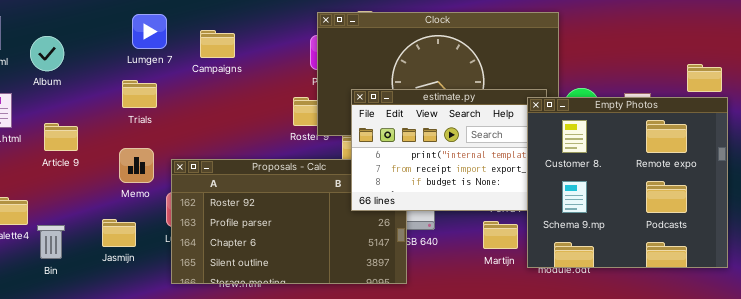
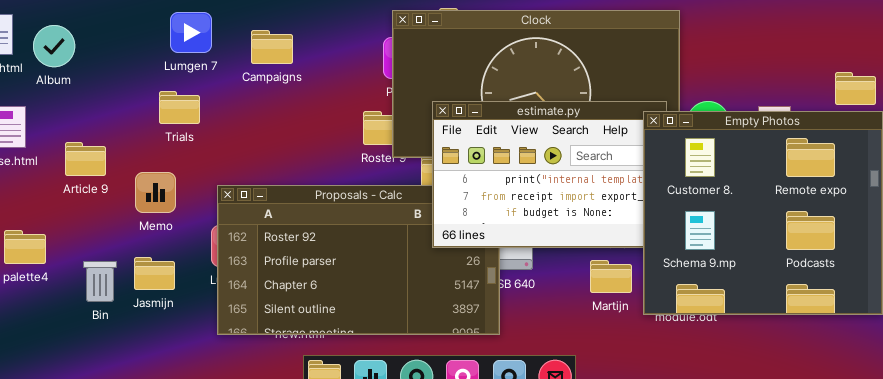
Album: [30,36,64,71] -> [33,25,75,67], moved
Memo: [119,148,154,183] -> [135,172,176,213], moved
Bin: [37,225,65,259] -> [83,261,117,302], moved

